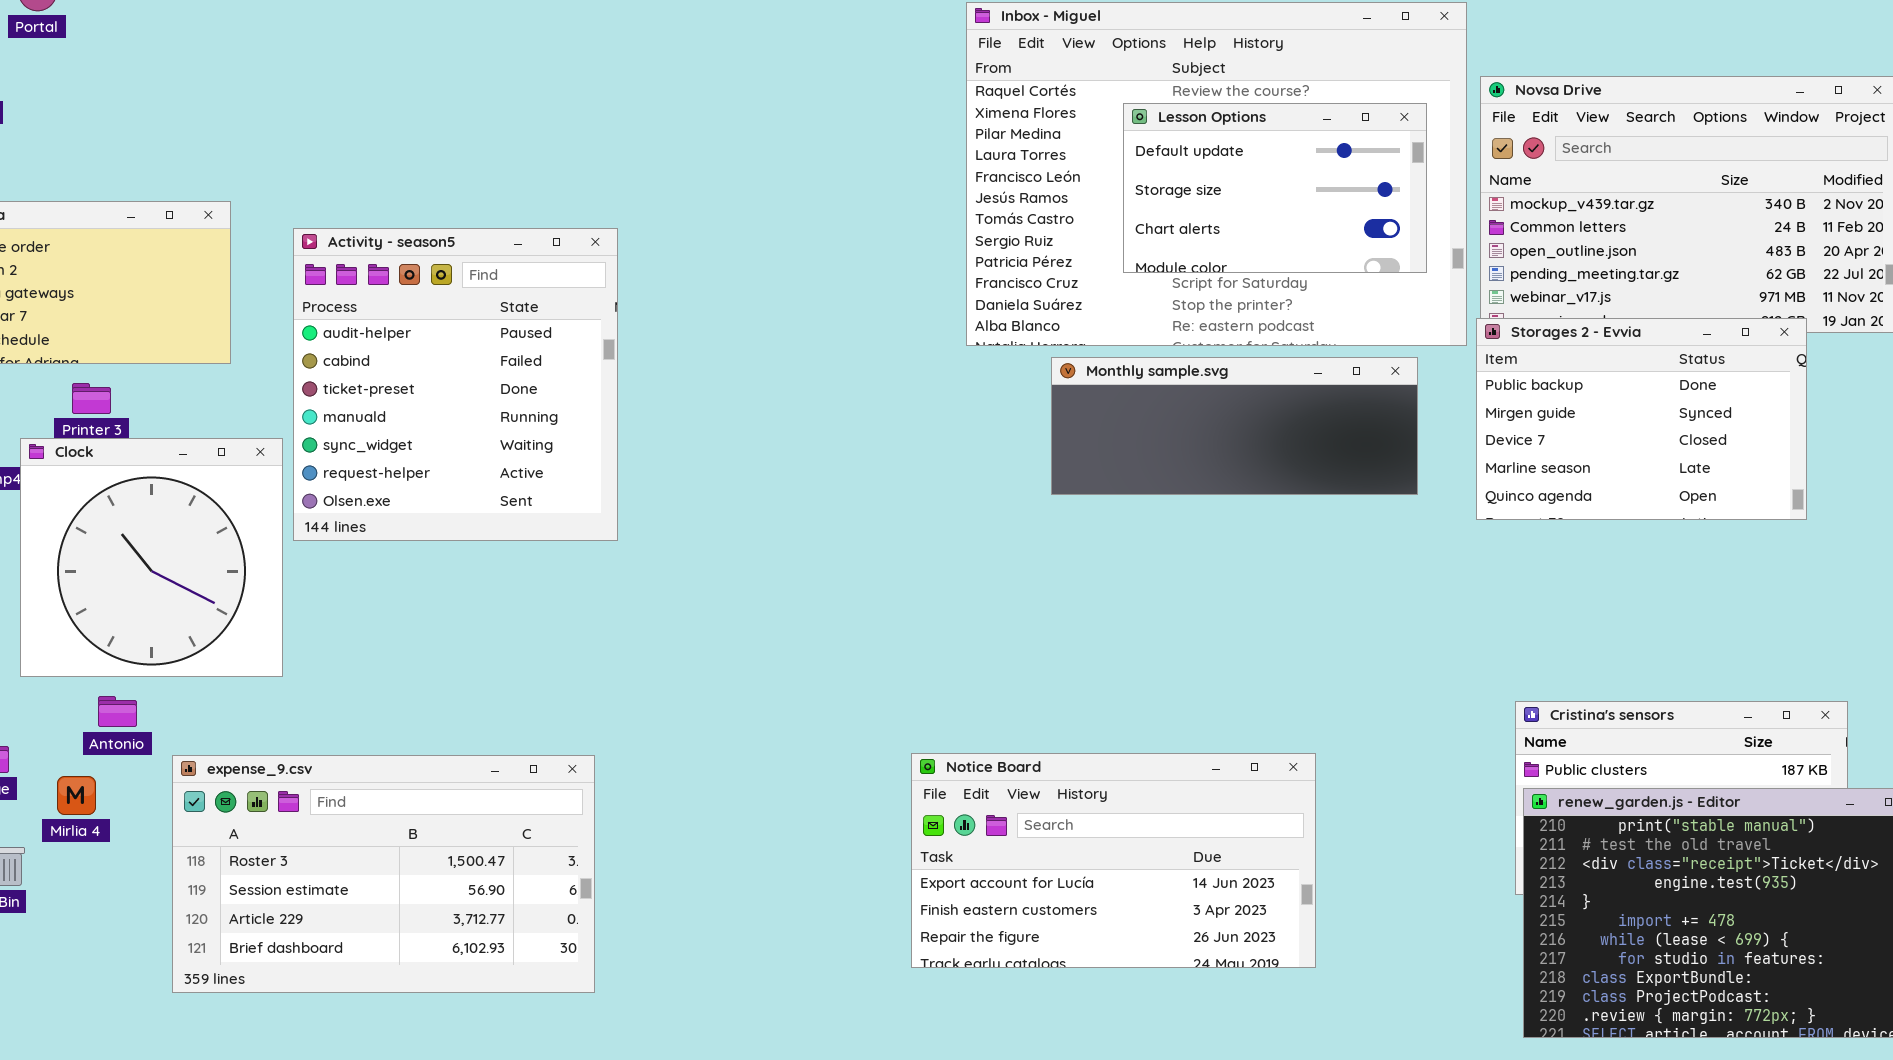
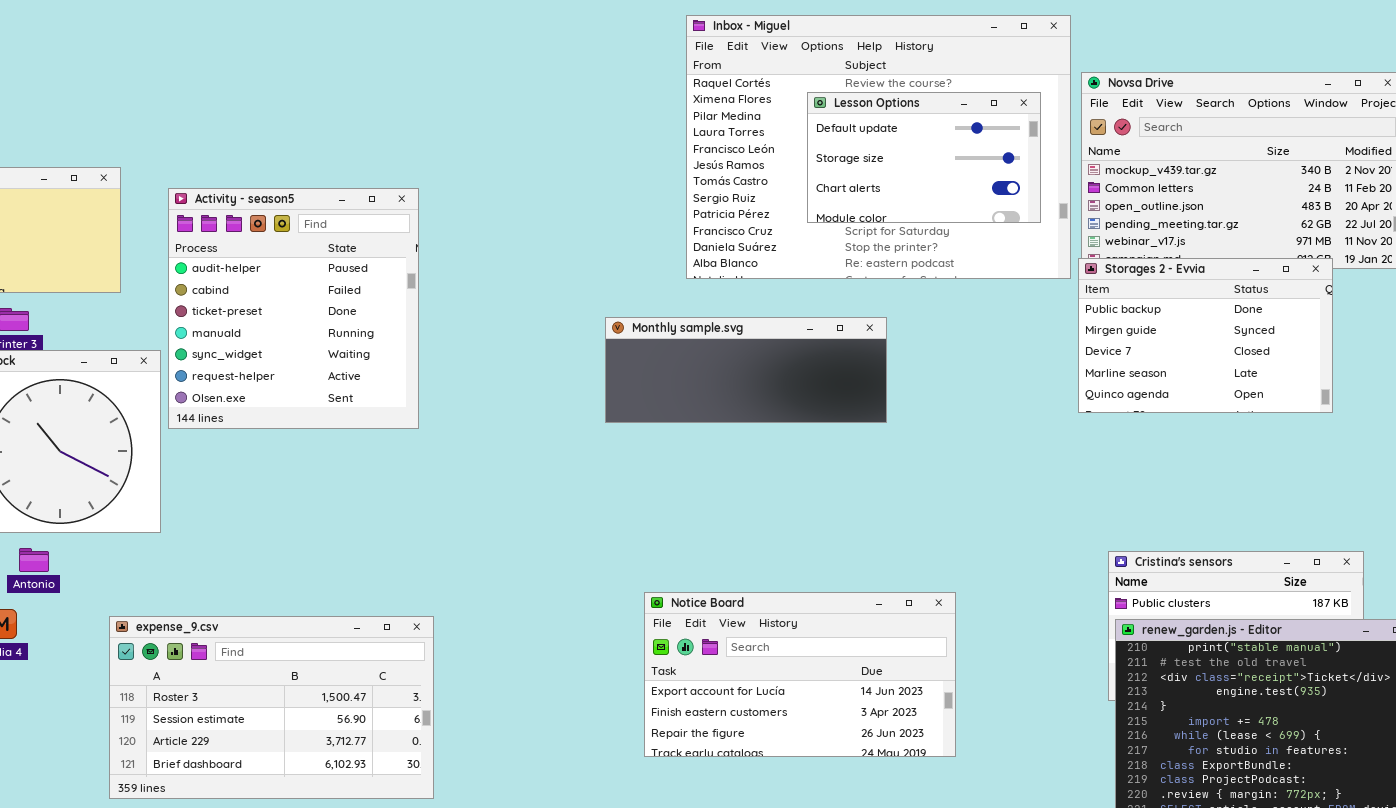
Monthly sample.svg: [1051,357,1418,495] -> [605,317,887,423], moved
expense_9.csv: [172,755,595,993] -> [109,616,434,799], moved

